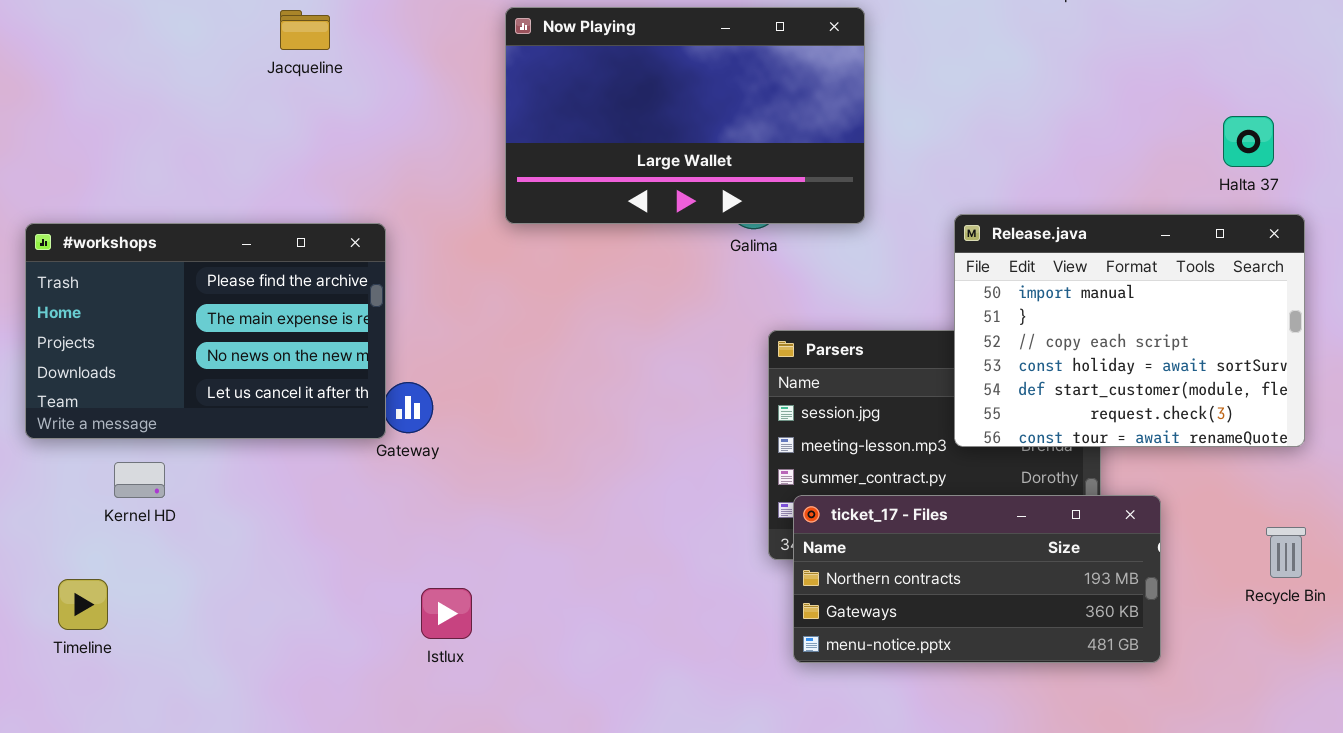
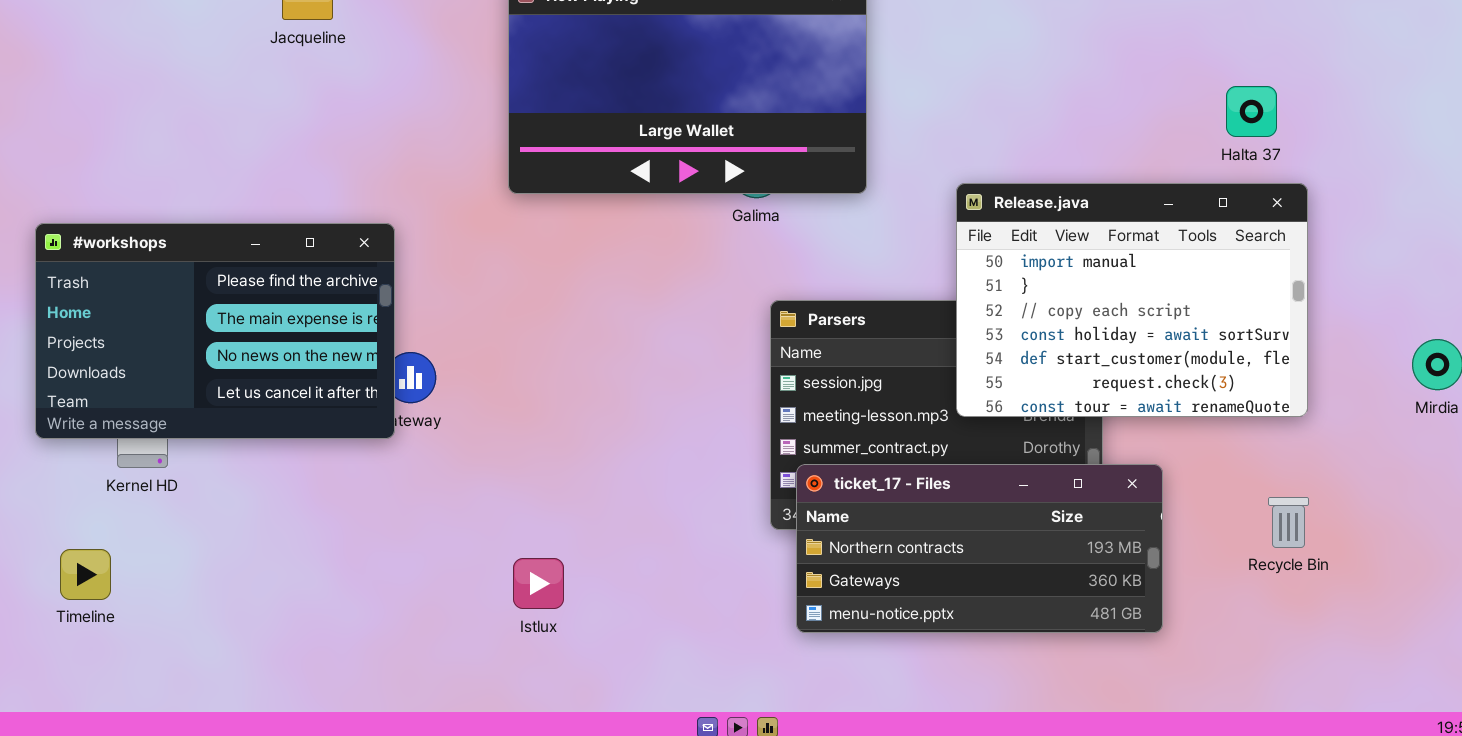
#workshops: [25,223,386,439] -> [35,223,395,439], moved
Istlux: [421,588,472,639] -> [513,558,564,609], moved

